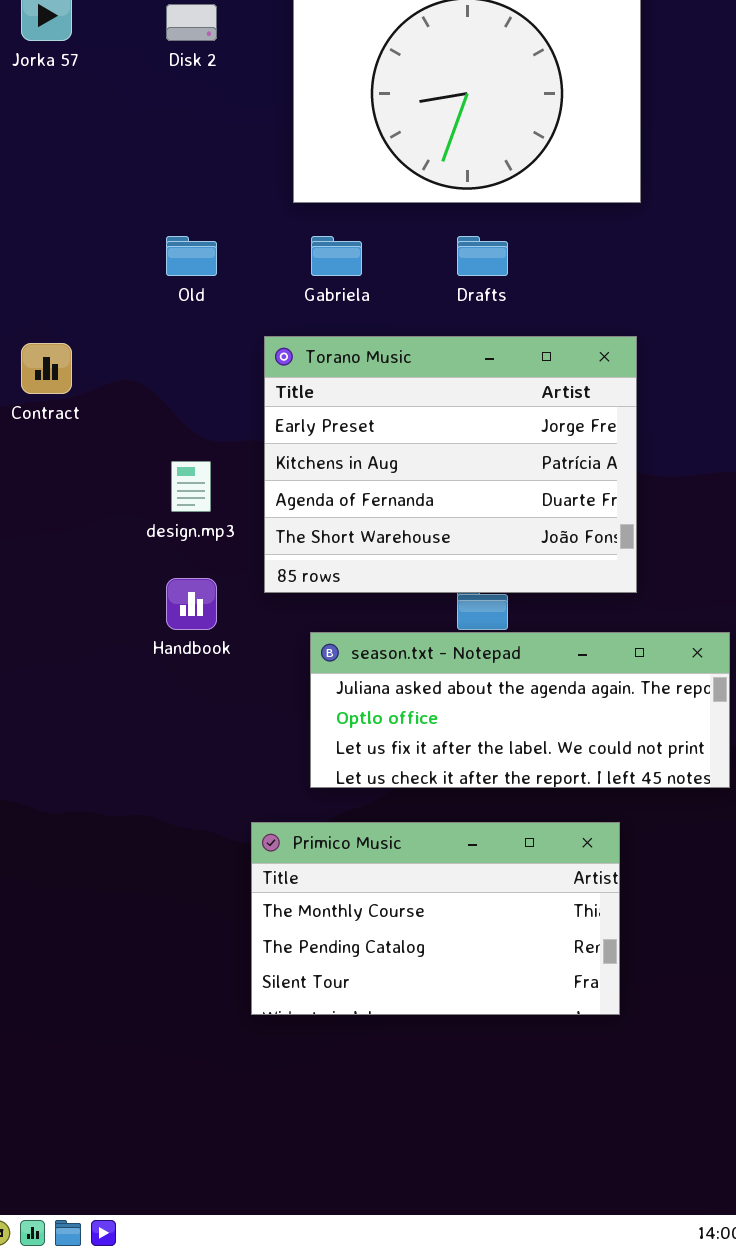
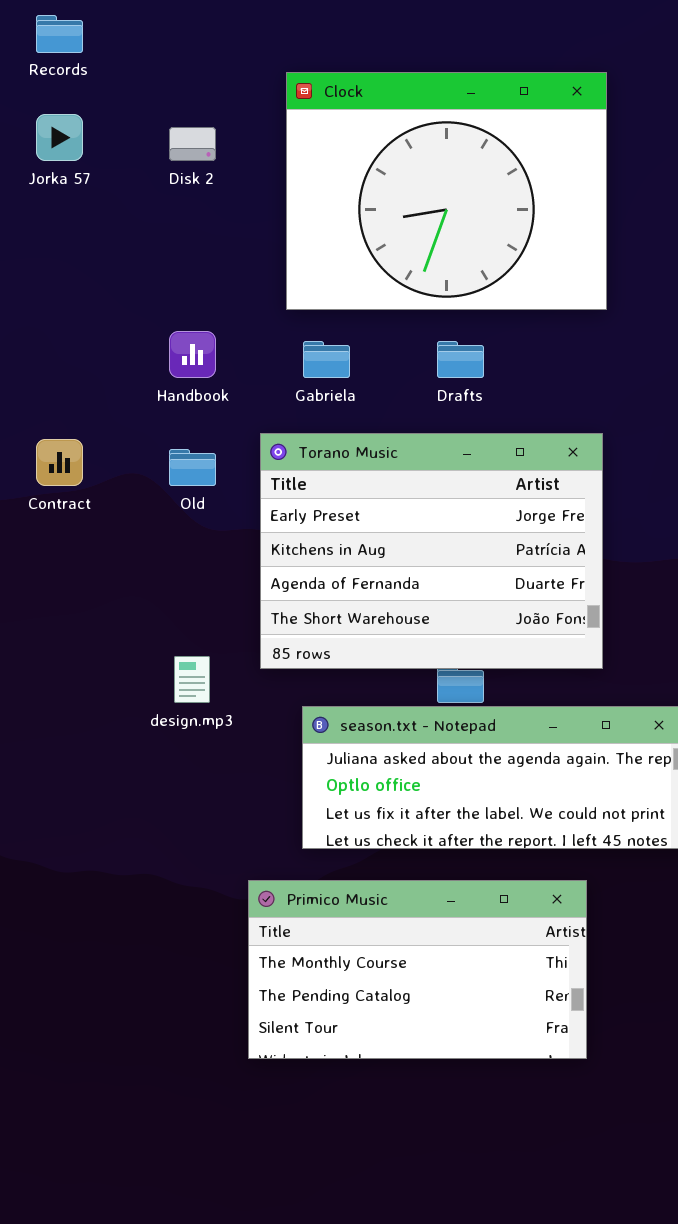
Old: [166,236,217,276] -> [169,449,216,486], moved
design.mp3: [171,461,211,512] -> [174,656,210,703], moved
Handbook: [166,578,217,630] -> [169,331,216,378], moved

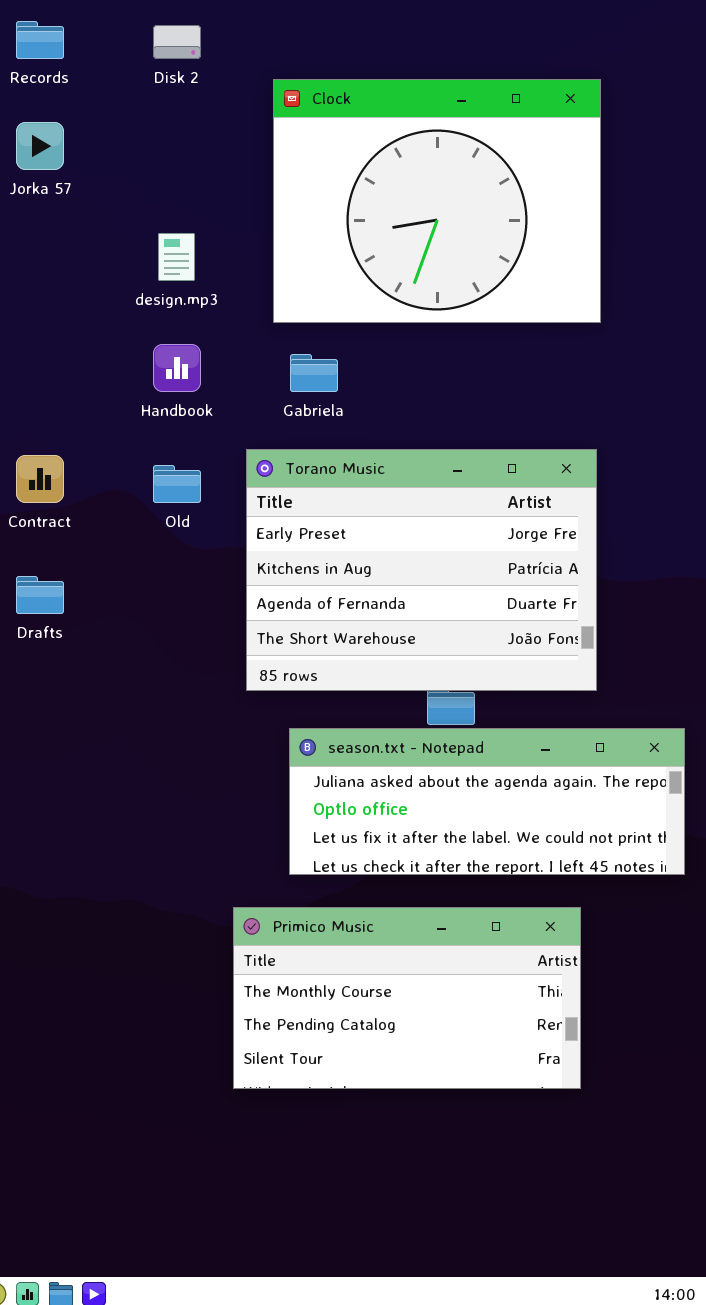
Disk 2: [169,127,216,161] -> [153,25,201,59], moved
Drafts: [437,341,484,378] -> [16,576,64,614], moved
design.mp3: [174,656,210,703] -> [158,233,195,281], moved

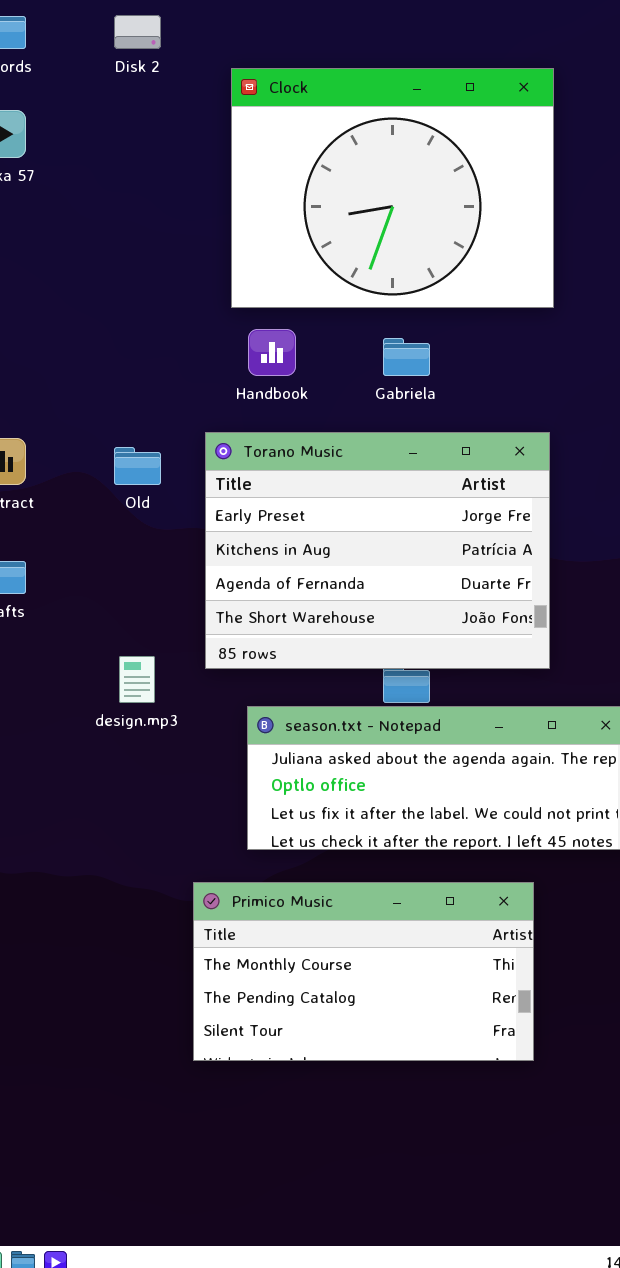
design.mp3: [158,233,195,281] -> [119,656,155,703], moved
Handbook: [153,344,201,392] -> [248,329,296,376], moved
Gabriela: [290,354,338,392] -> [383,338,430,376], moved

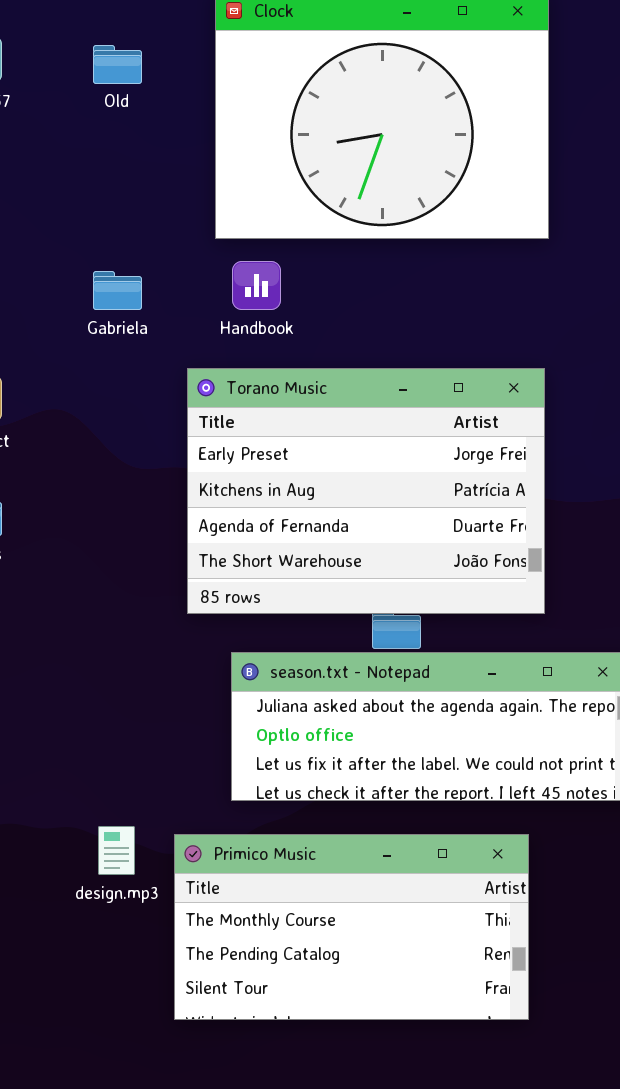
Gabriela: [383,338,430,376] -> [93,271,142,310], moved
Old: [114,447,161,485] -> [93,45,142,84], moved
design.mp3: [119,656,155,703] -> [98,826,135,875], moved

